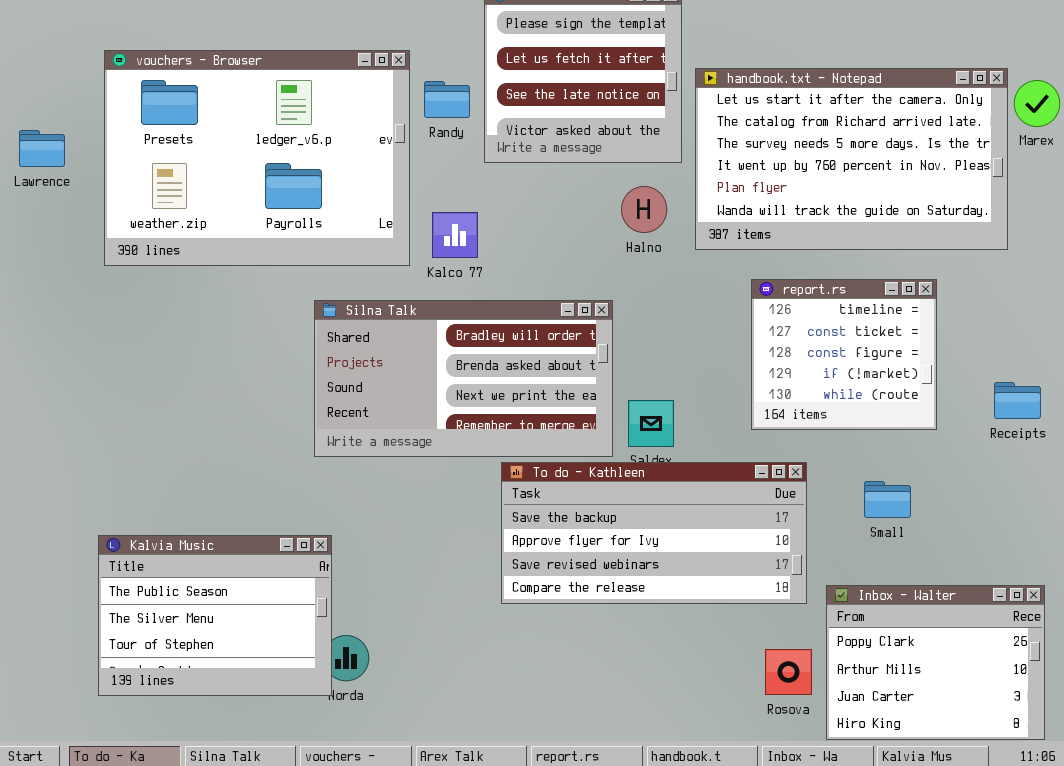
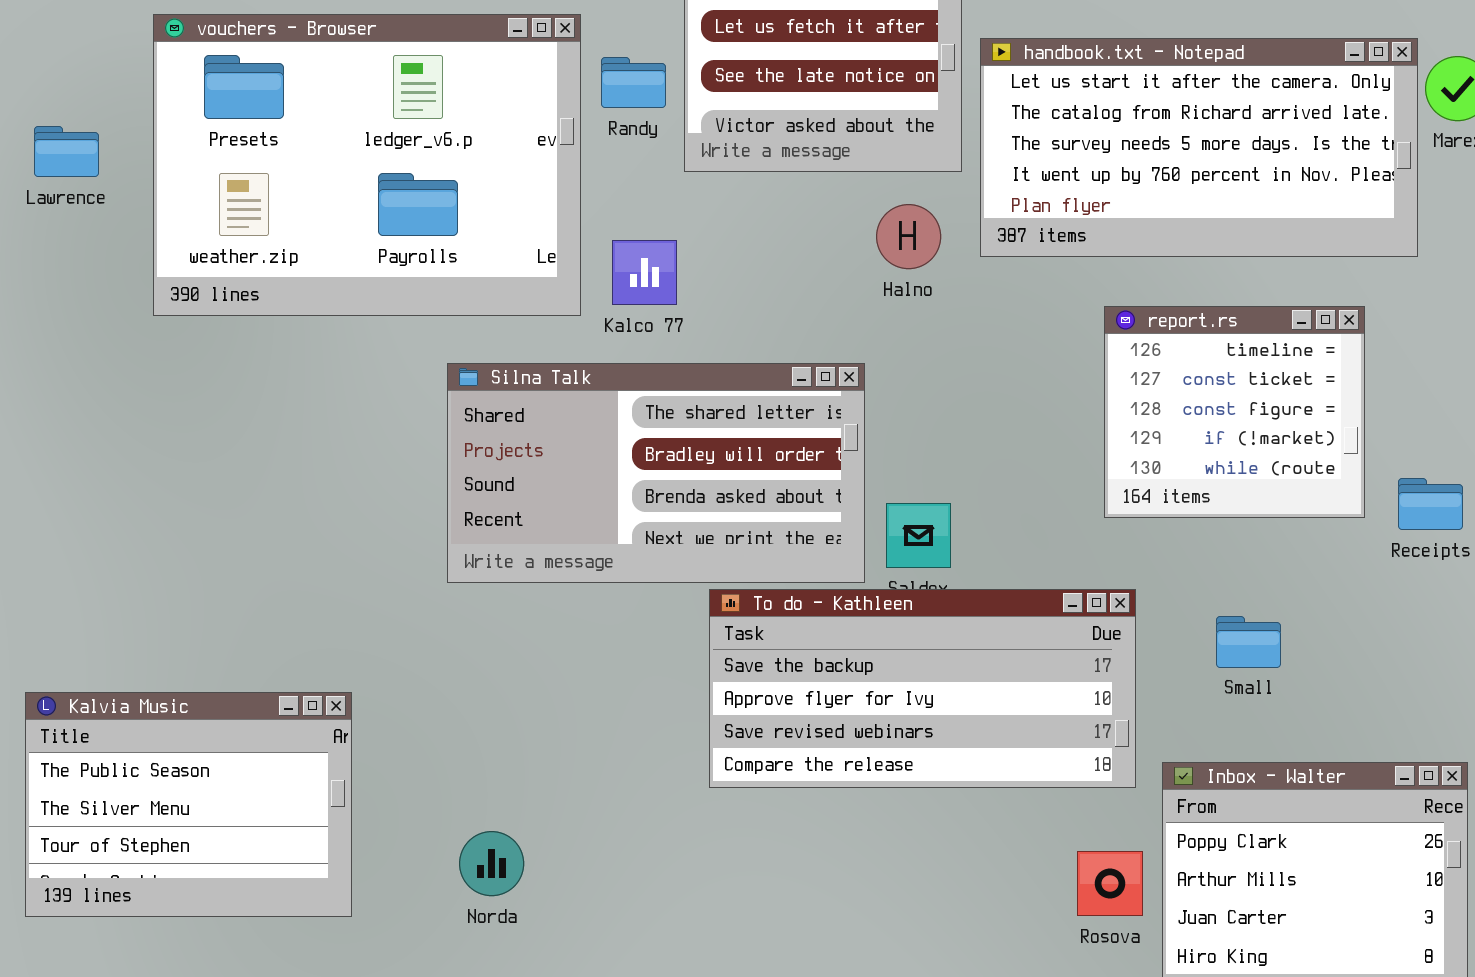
handbook.txt - Notepad: [695,68,1008,250] -> [980,38,1418,257], resized
report.rs: [751,279,937,430] -> [1104,306,1365,518], moved
Silna Talk: [314,300,613,457] -> [447,363,865,583], scrolled up 1 row
Kalvia Music: [98,535,332,696] -> [25,692,352,917], moved

